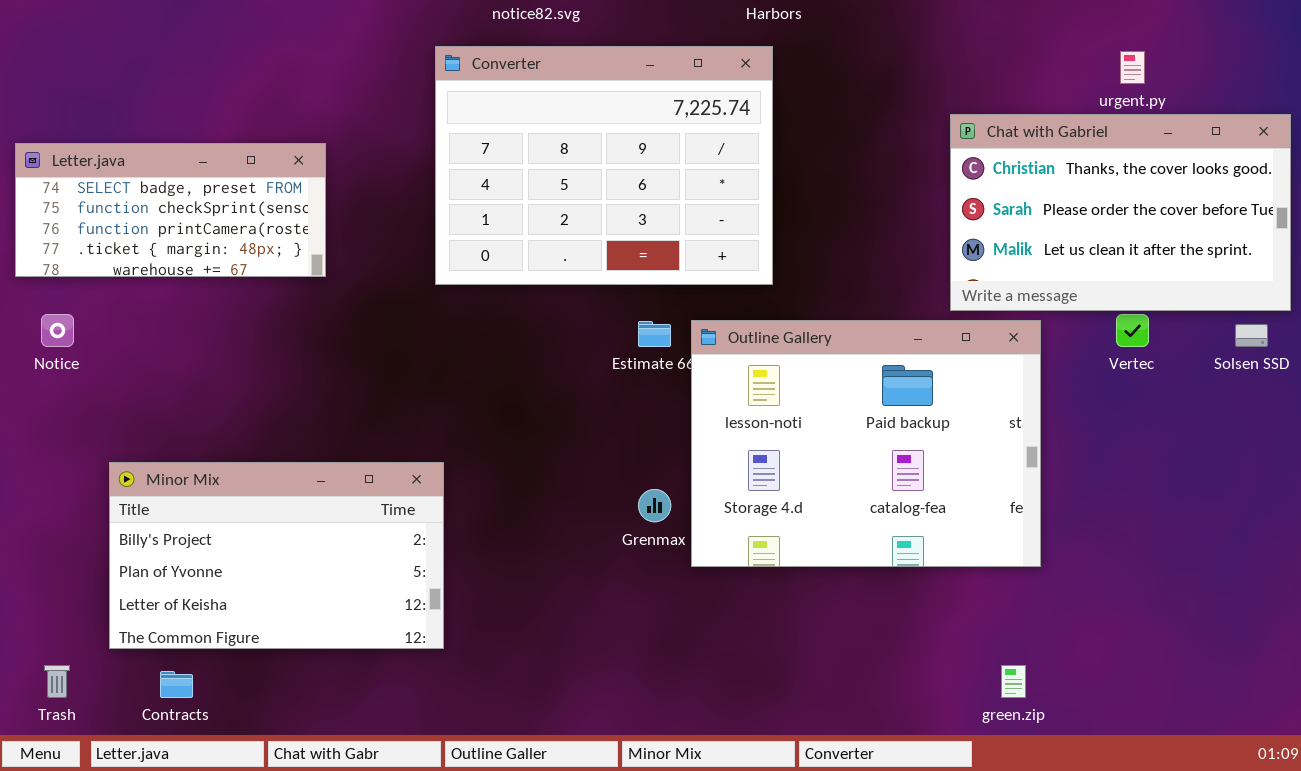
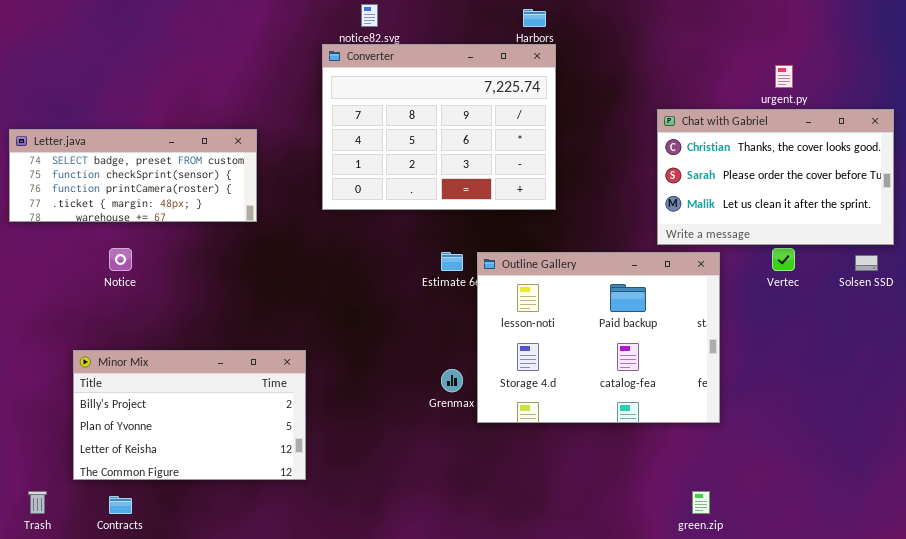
Converter: [435,46,773,285] -> [322,44,556,210], moved
Letter.java: [15,143,326,277] -> [9,129,257,222], resized
Notice: [41,314,74,347] -> [109,248,132,271], moved

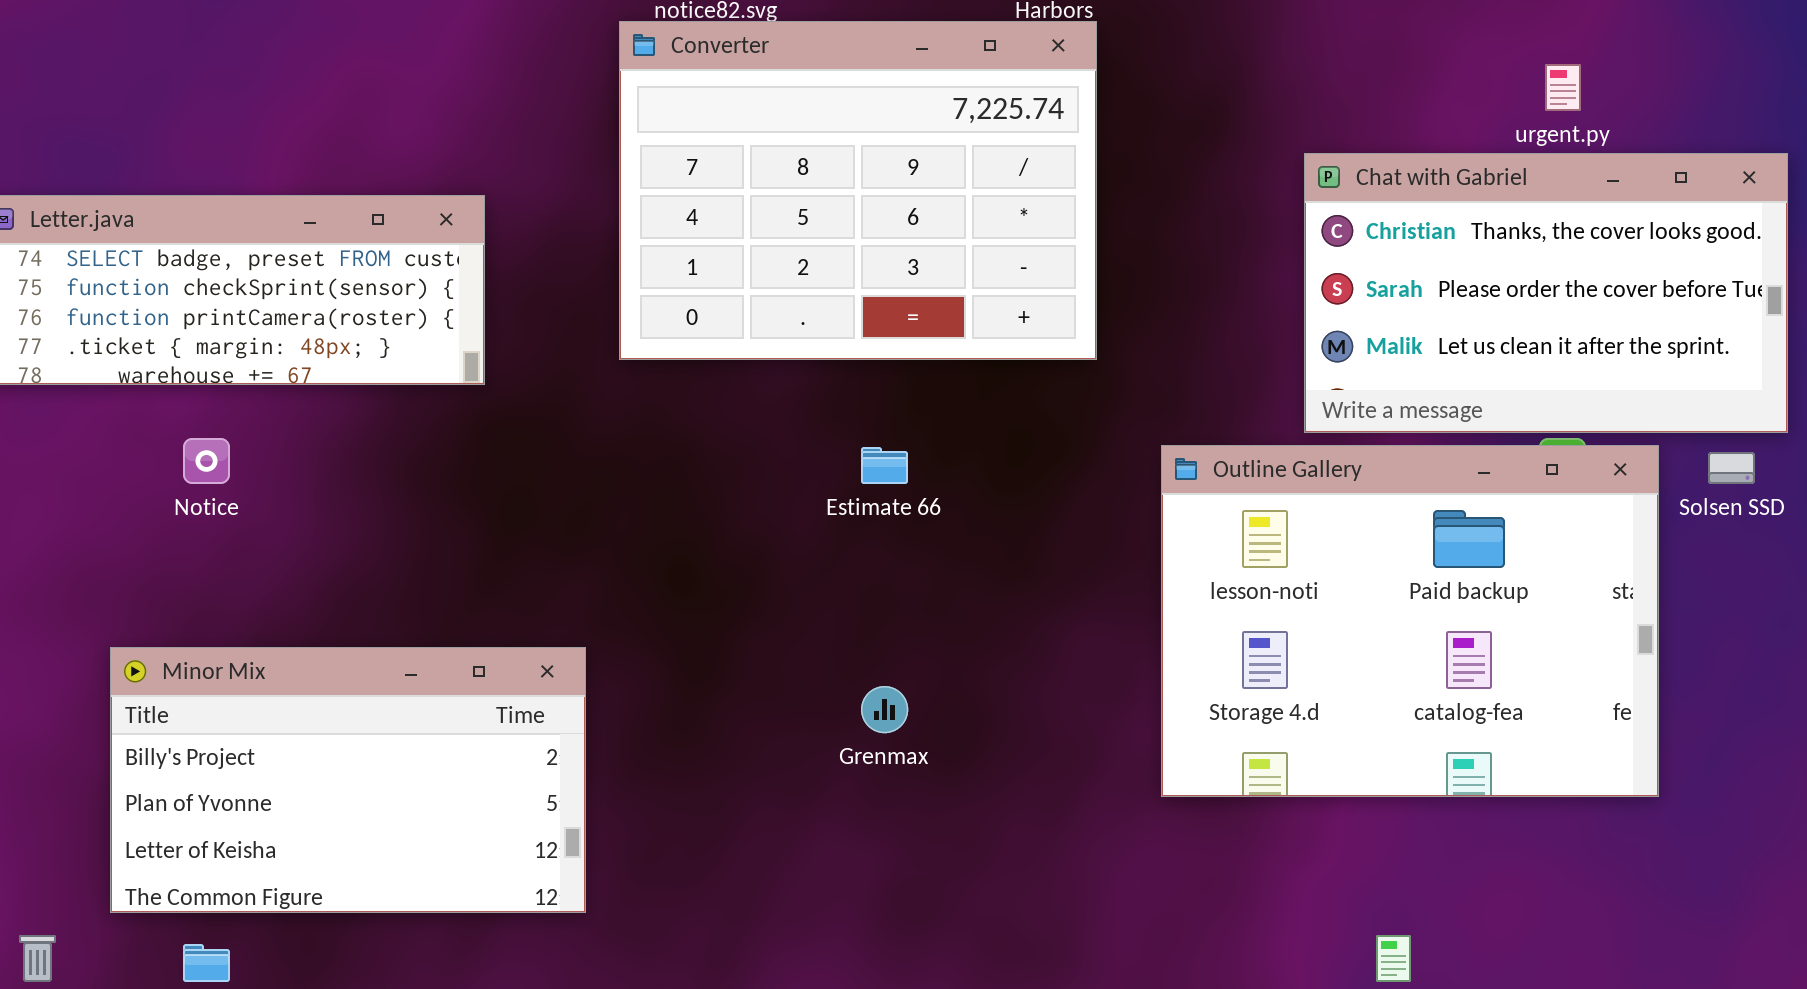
Outline Gallery: [477,252,720,423] -> [1161,445,1659,797], moved

